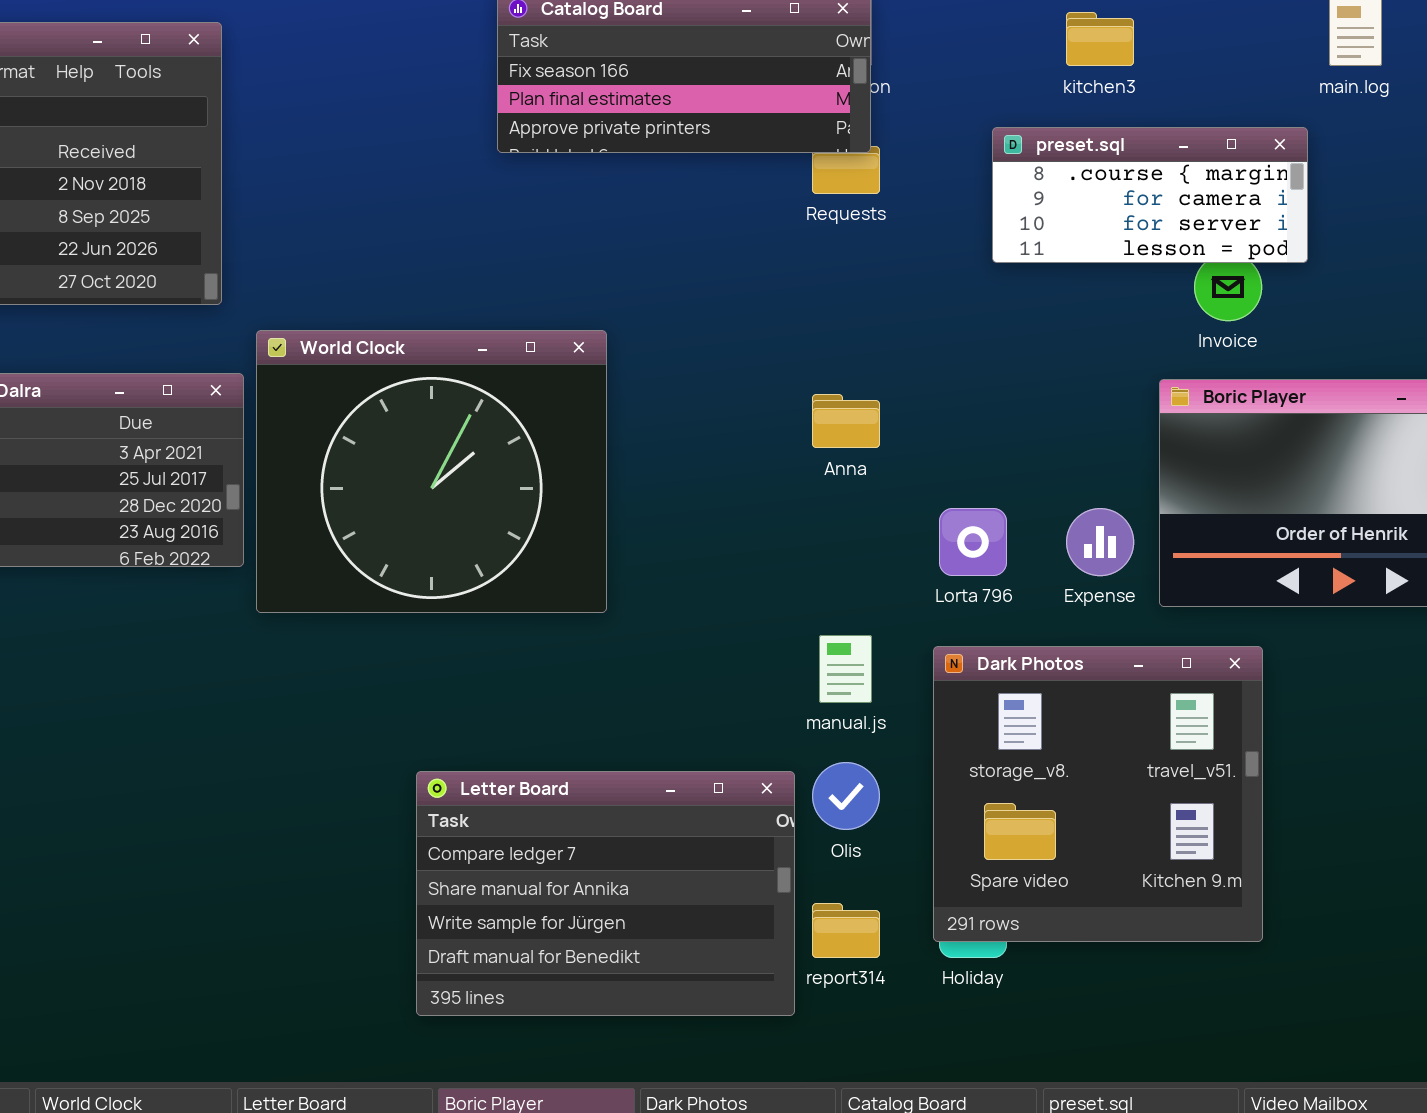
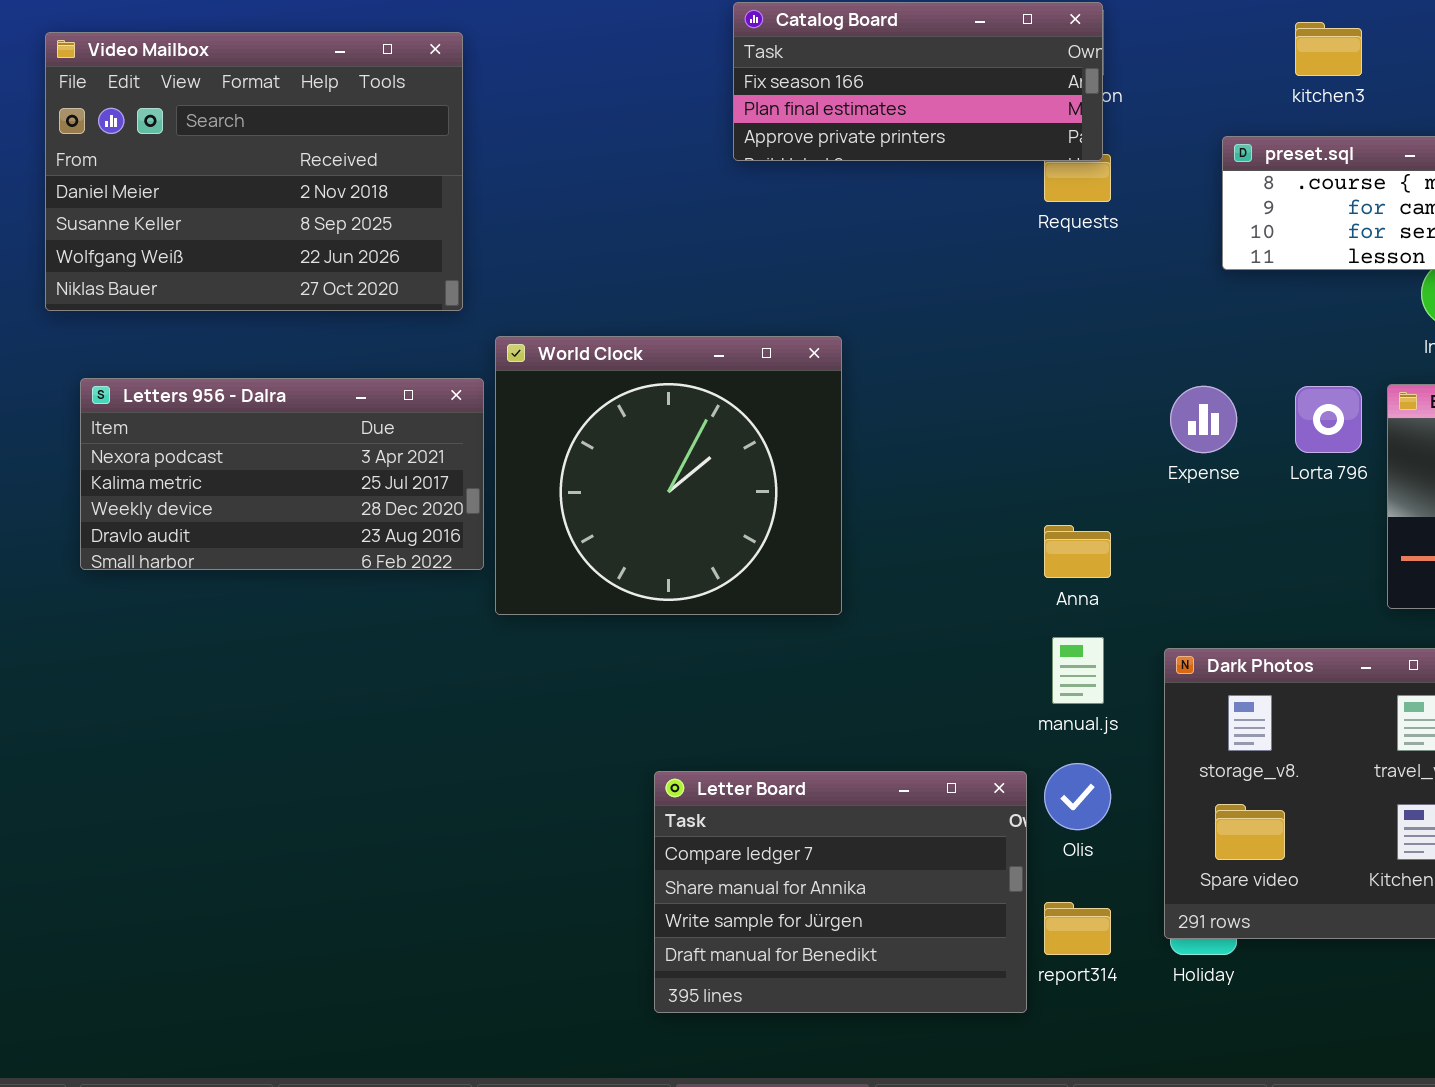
Anna: [812,394,880,448] -> [1044,525,1111,578], moved
Lorta 796: [939,508,1007,576] -> [1295,386,1362,453], moved
Expense: [1066,508,1134,576] -> [1170,386,1237,453], moved

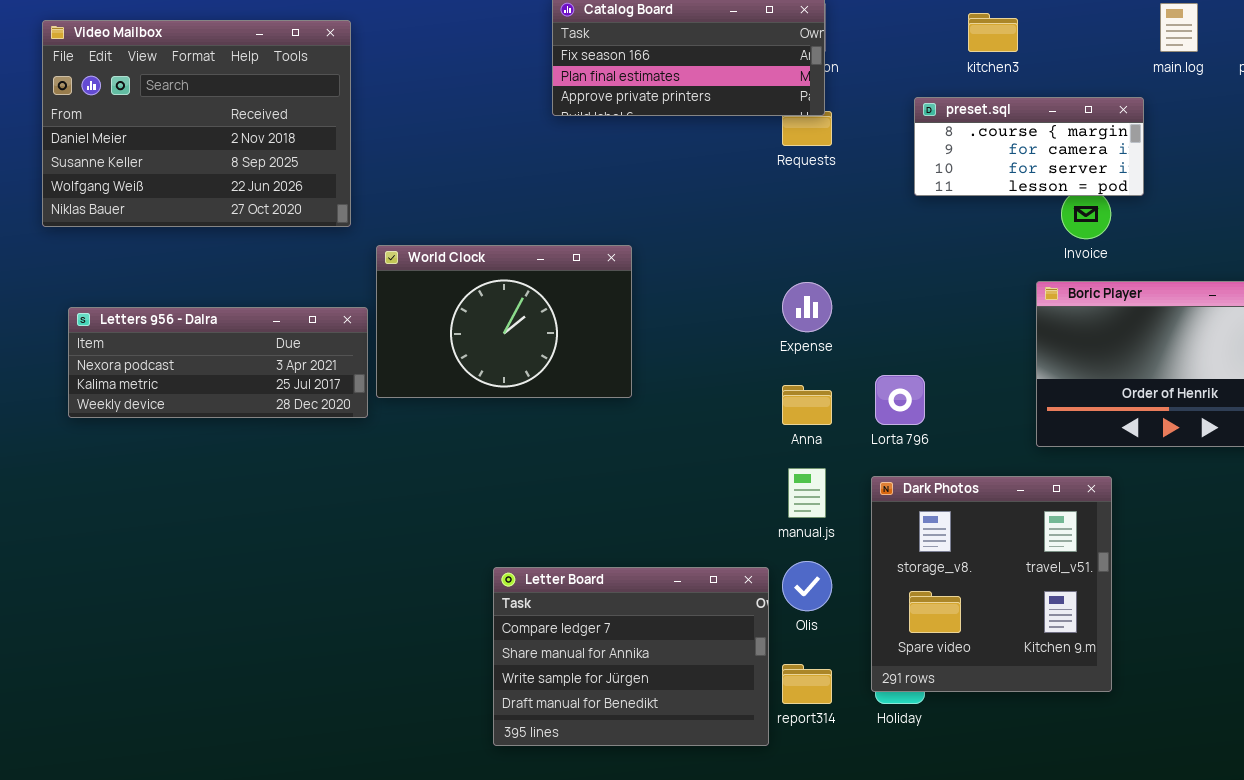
World Clock: [495,336,842,615] -> [376,245,632,398], resized
Letters 956 - Dalra: [80,378,484,570] -> [68,307,368,418], resized
Expense: [1170,386,1237,453] -> [782,282,832,332], moved
Lorta 796: [1295,386,1362,453] -> [875,375,925,425], moved

